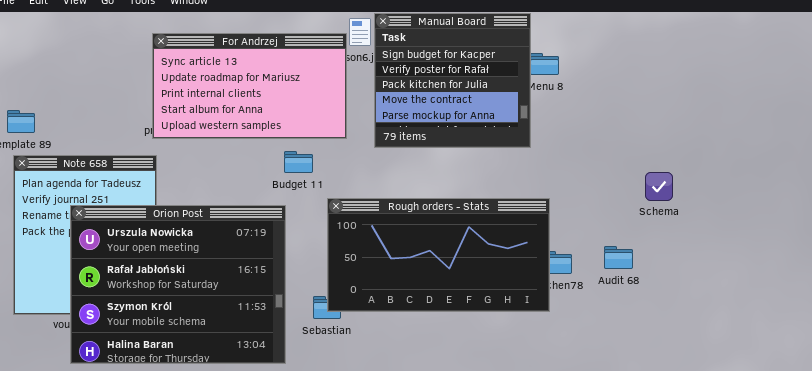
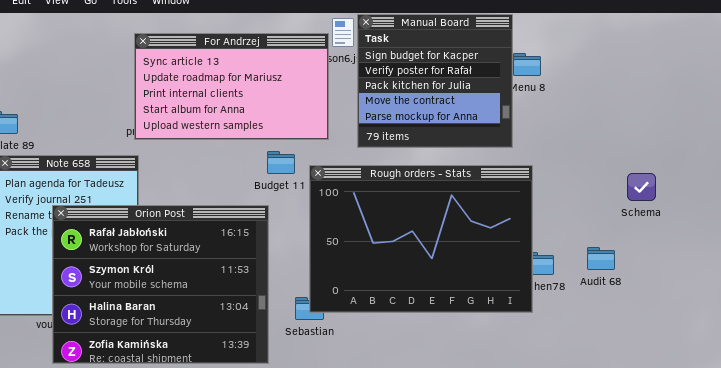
Rough orders - Stats: [327,198,550,312] -> [309,165,533,313], resized
Orion Post: [70,205,286,364] -> [52,205,269,364], scrolled down 1 row

